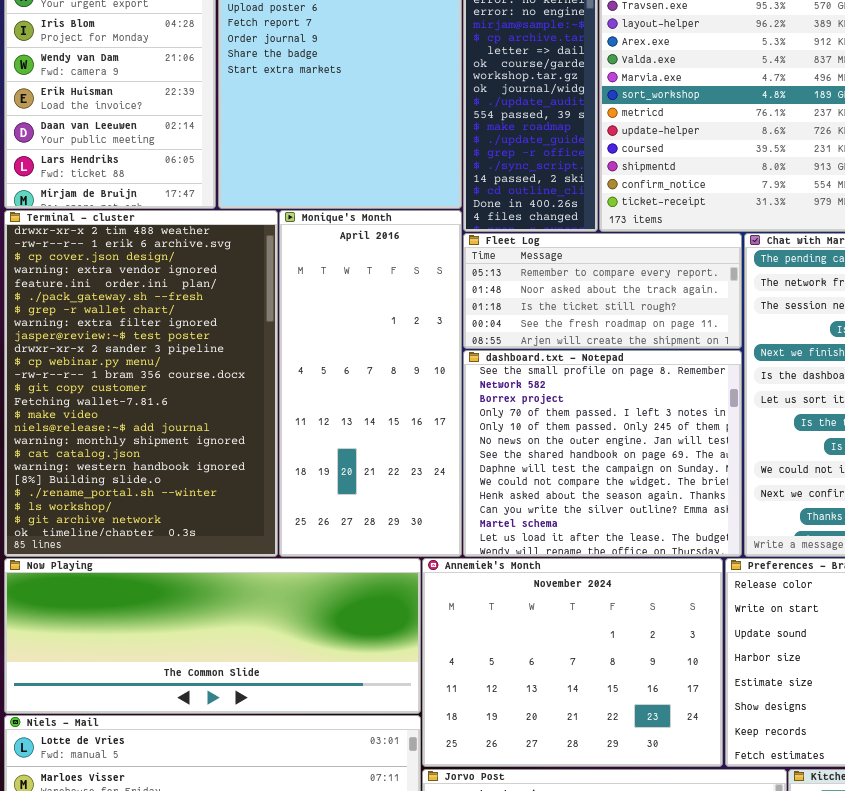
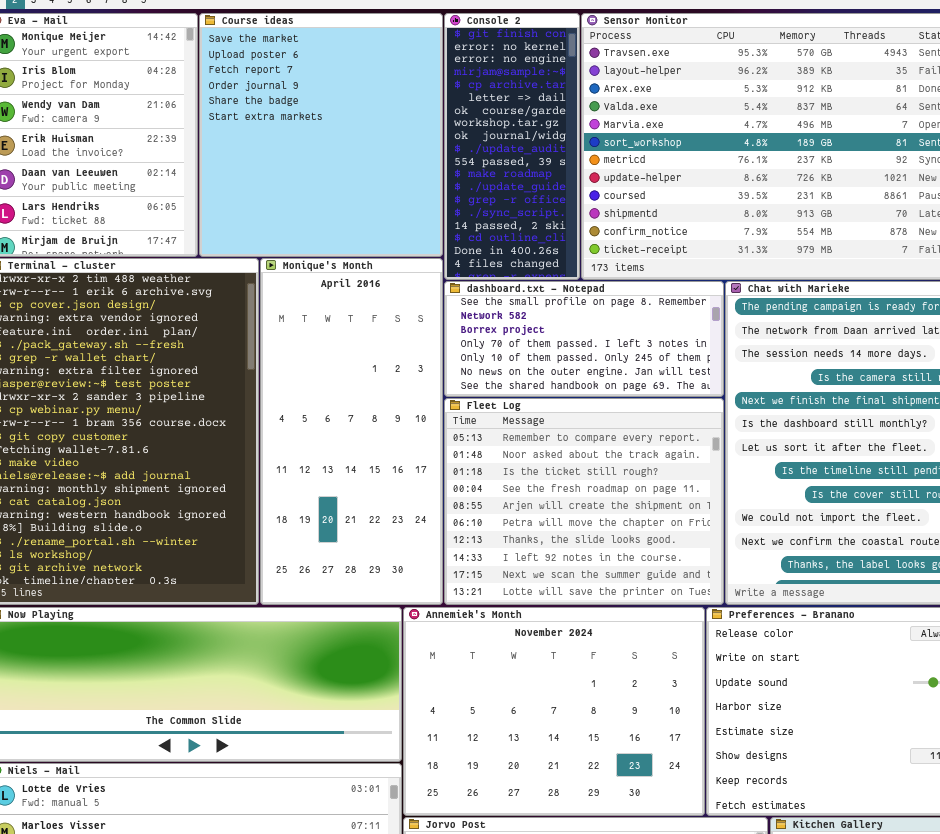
Fleet Log: [463,233,742,349] -> [444,398,724,605], moved, resized
dashboard.txt - Notepad: [463,350,742,557] -> [444,281,724,397], moved, resized

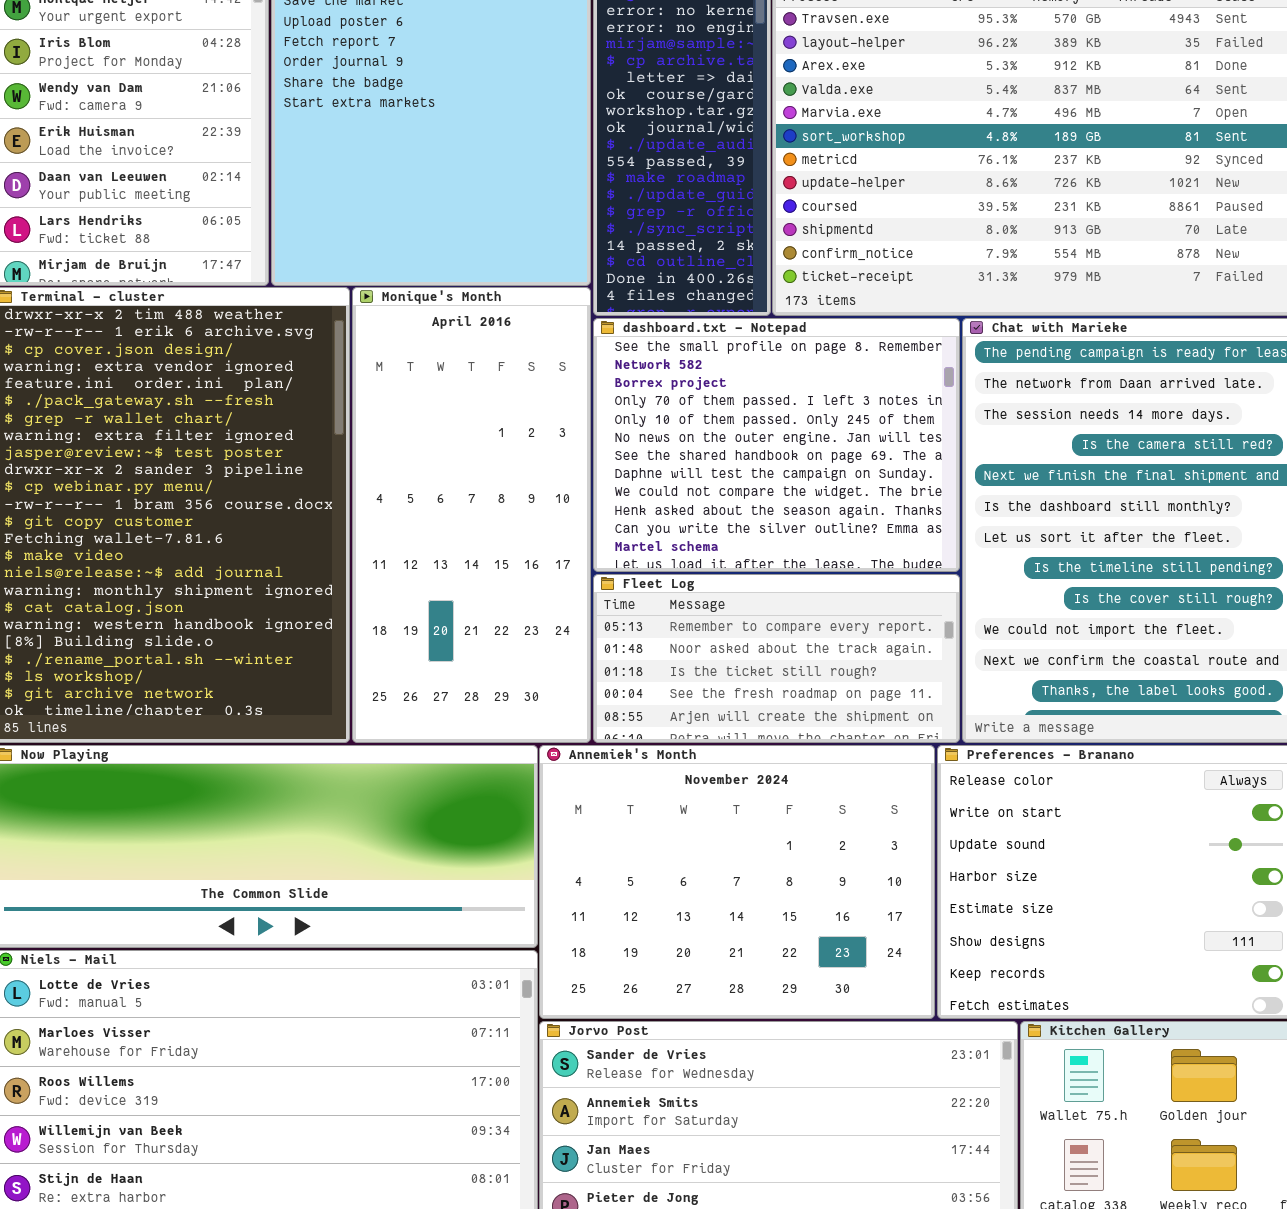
dashboard.txt - Notepad: [444,281,724,397] -> [593,318,960,572], resized
Fleet Log: [444,398,724,605] -> [593,574,960,743], resized

